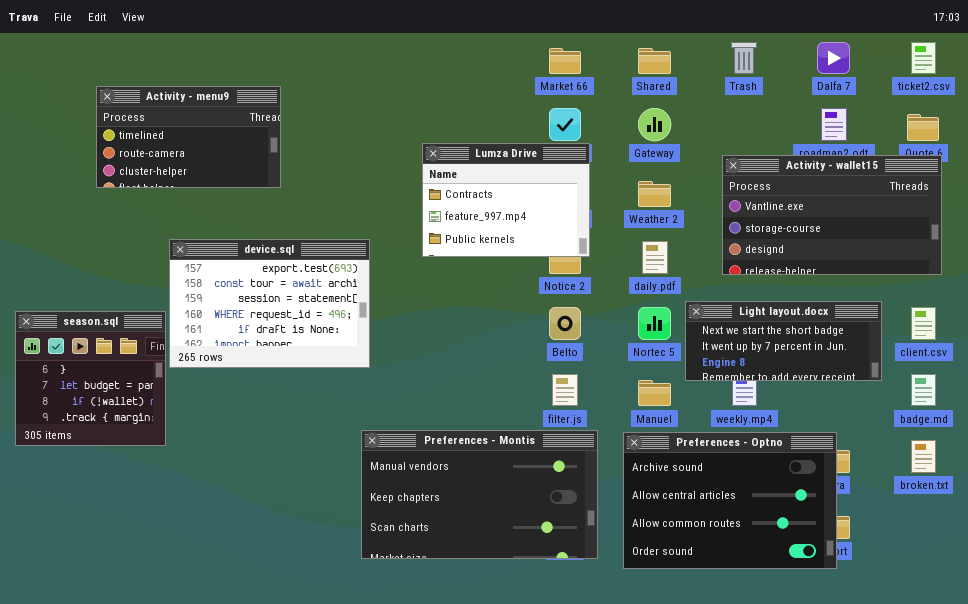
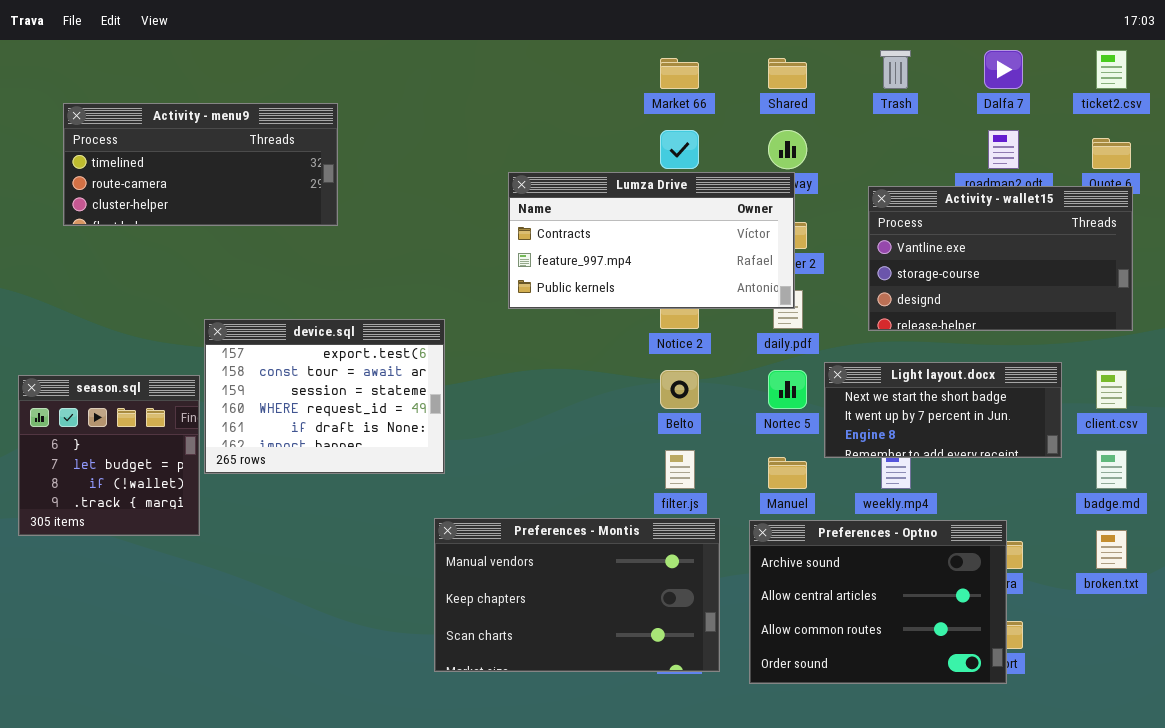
Activity - menu9: [96,86,281,188] -> [63,103,338,226], resized
Lumza Drive: [422,143,590,257] -> [508,172,795,309], resized
device.sql: [169,239,370,368] -> [204,319,445,474], moved

